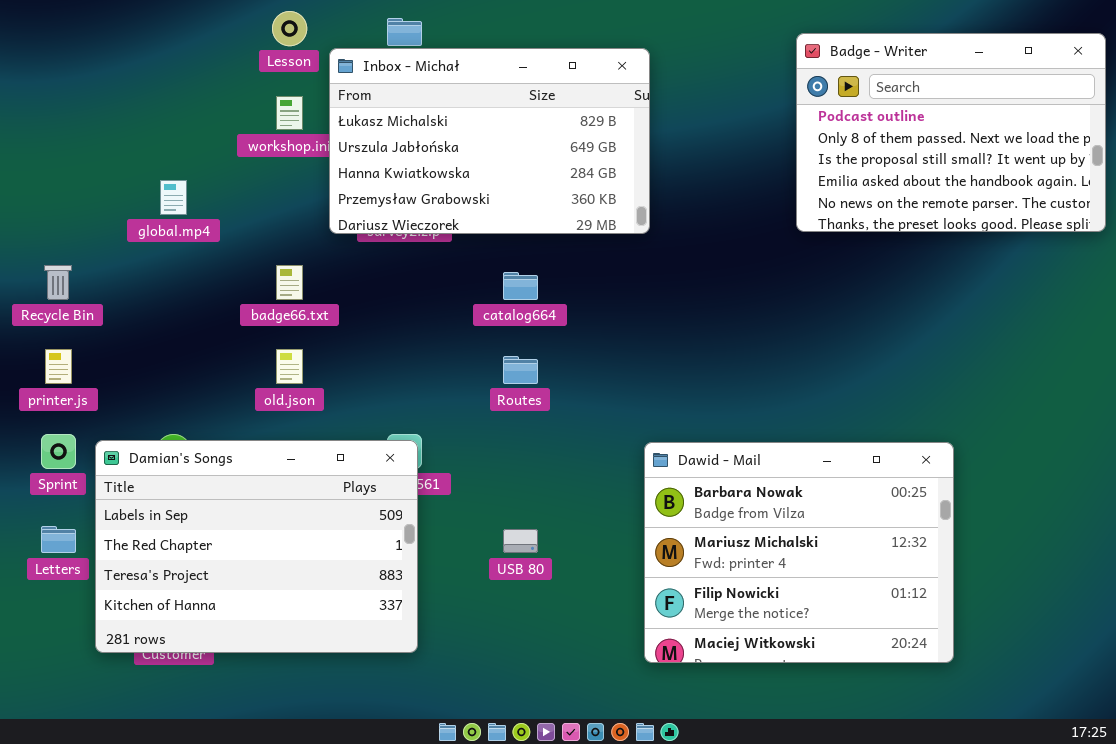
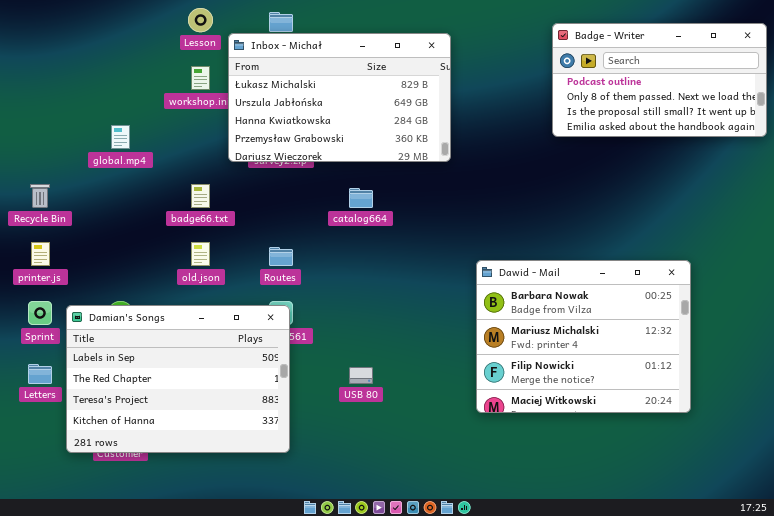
Badge - Writer: [796,33,1106,232] -> [552,23,767,137], resized
Routes: [503,356,538,384] -> [269,247,293,266], moved
Dawid - Mail: [644,442,954,663] -> [476,260,691,413], moved

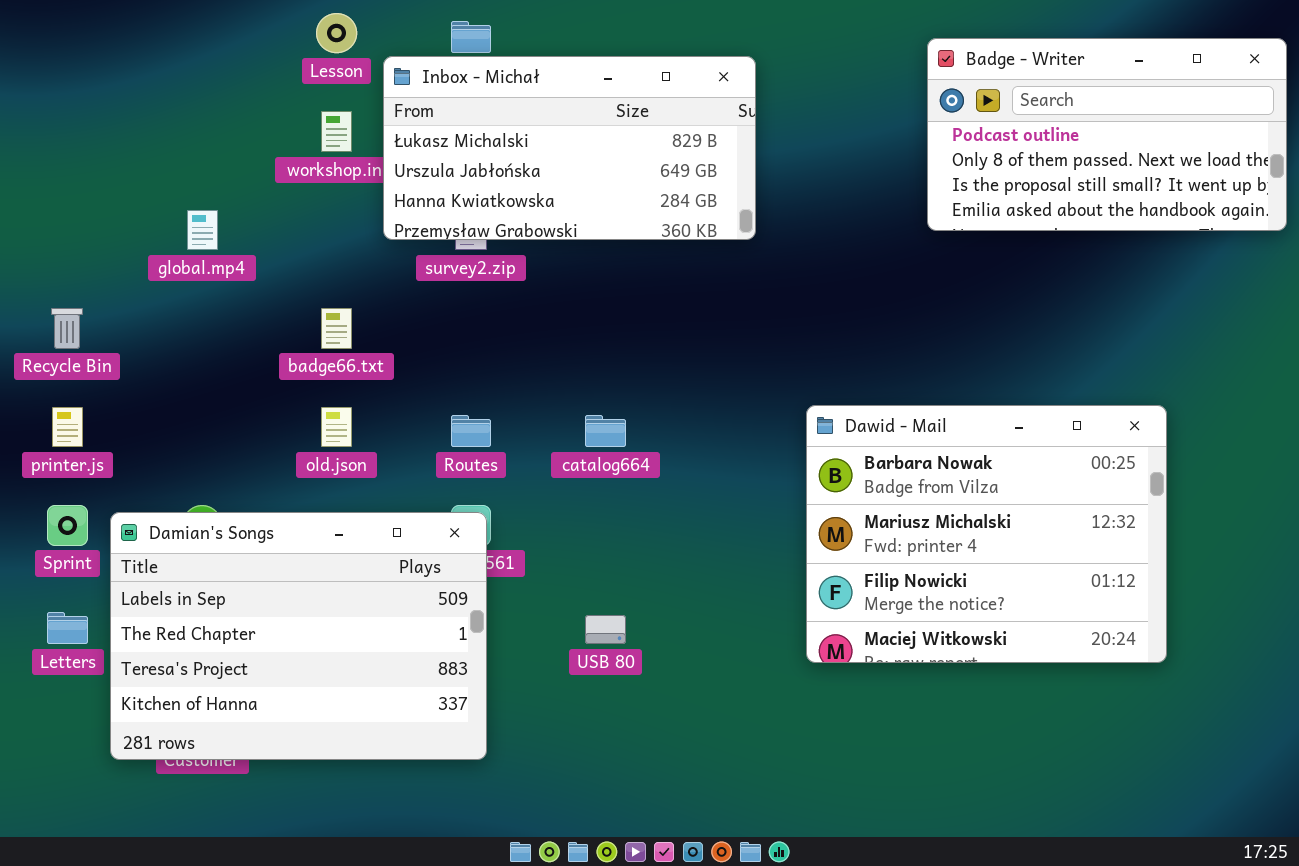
Inbox - Michał: [228,33,451,162] -> [383,56,756,240], resized
catalog664: [349,188,373,208] -> [585,415,626,447], moved
Dawid - Mail: [476,260,691,413] -> [806,405,1167,663], moved

